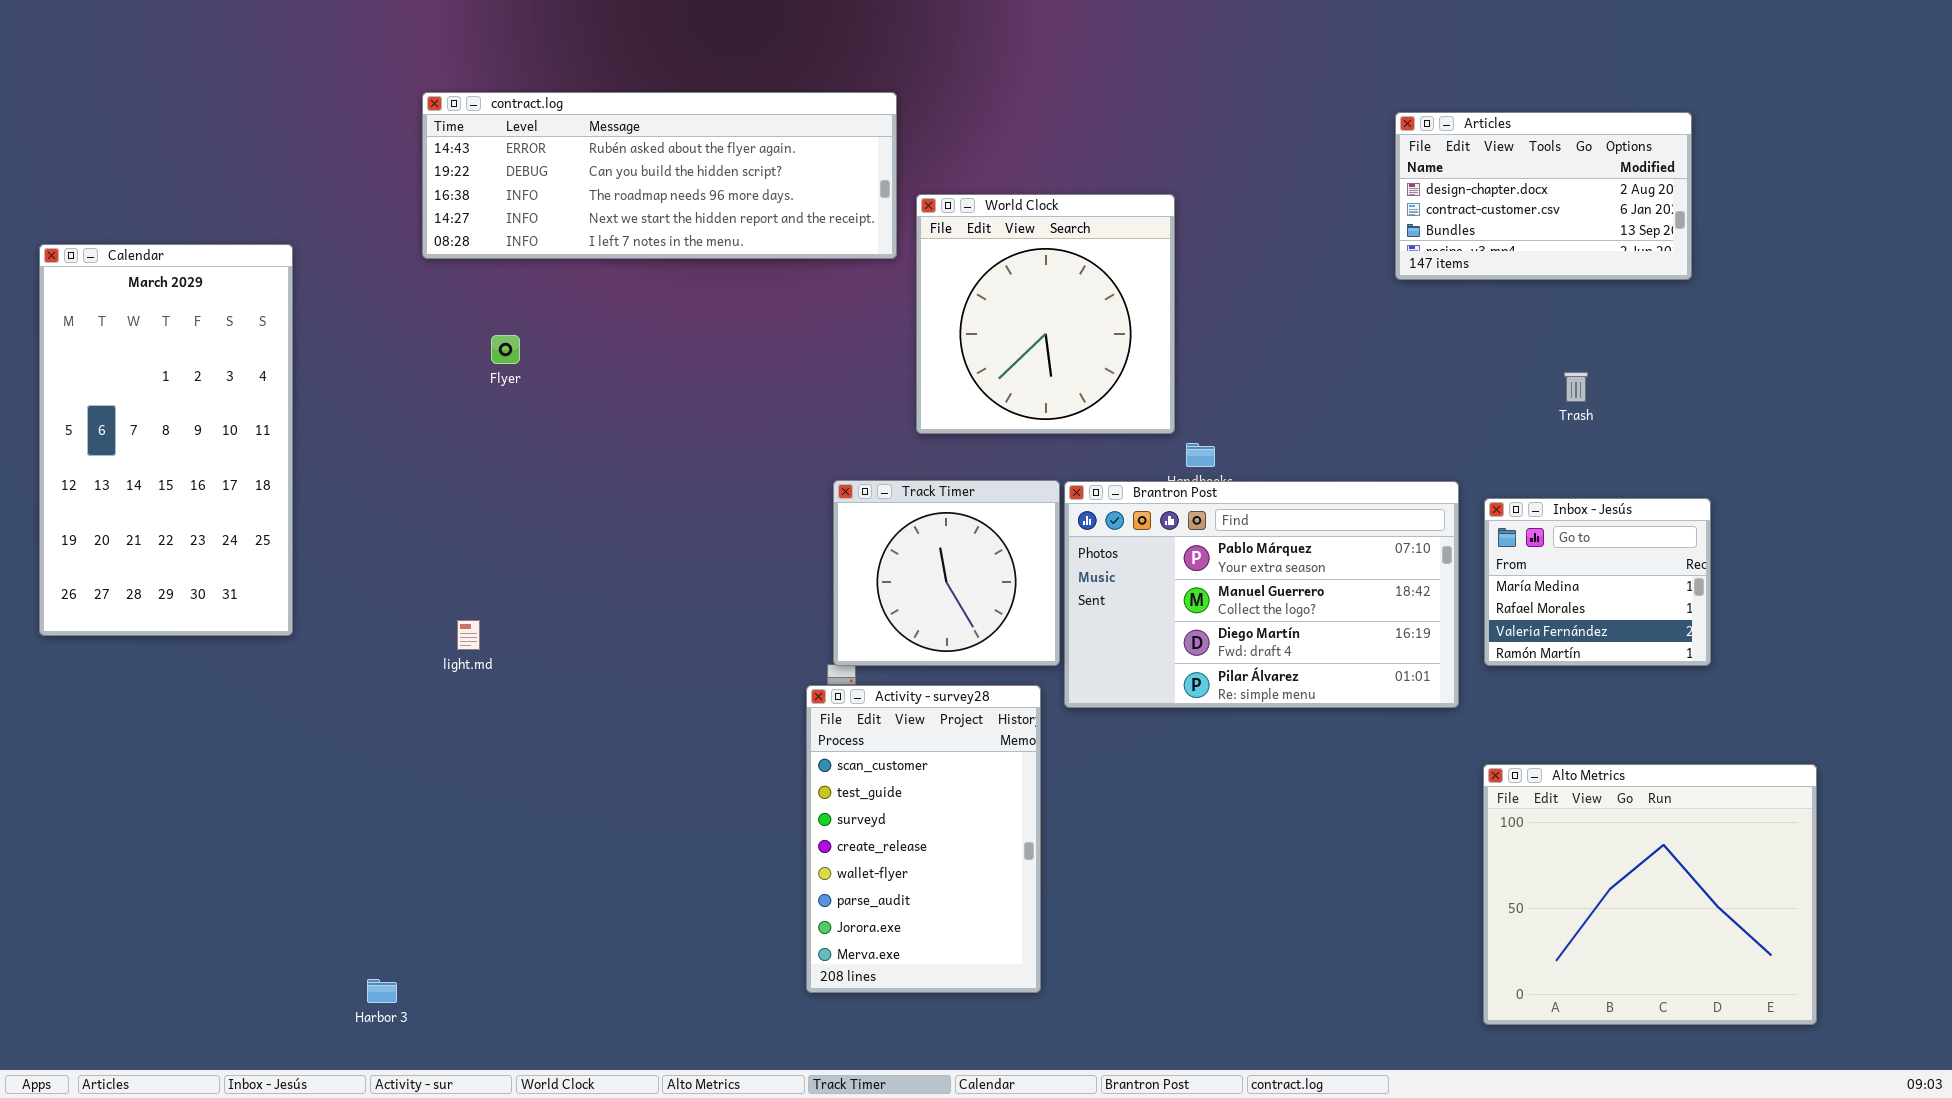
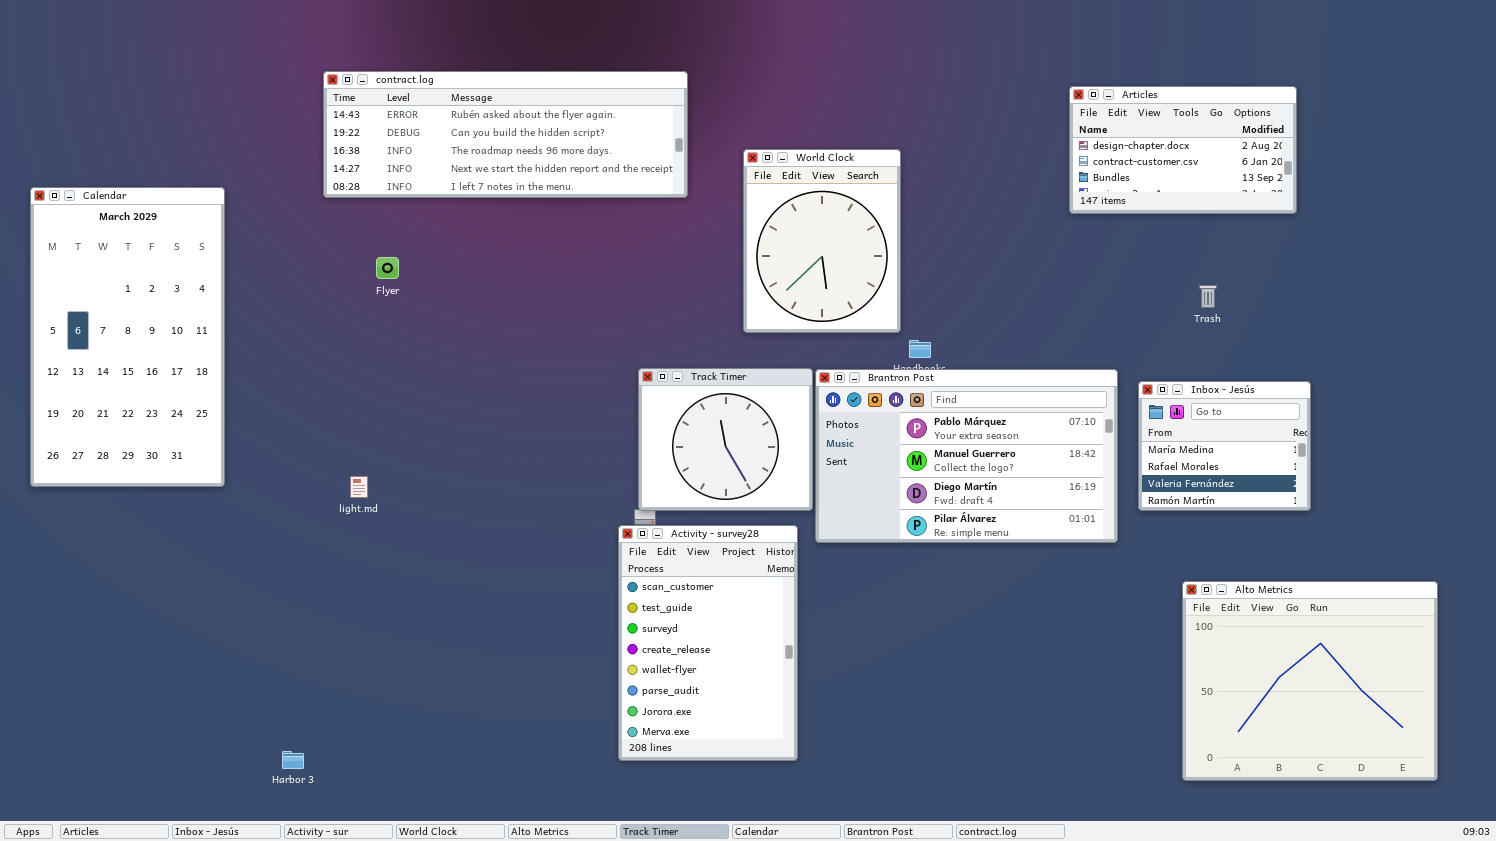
World Clock: [916,194,1175,434] -> [743,149,901,333], resized
Alto Metrics: [1483,764,1817,1025] -> [1182,581,1438,781], moved

